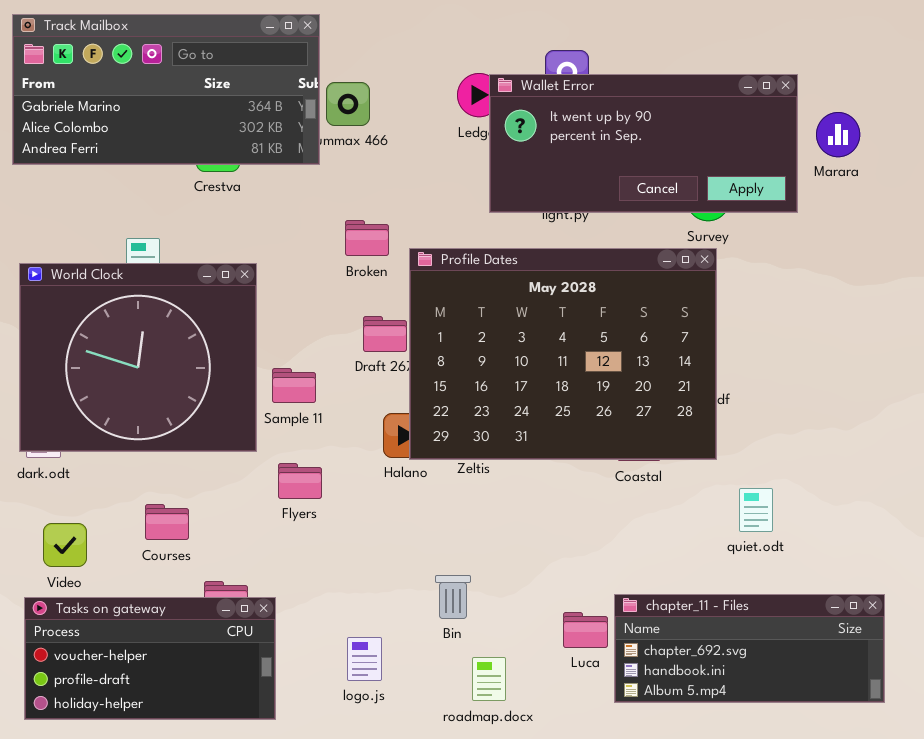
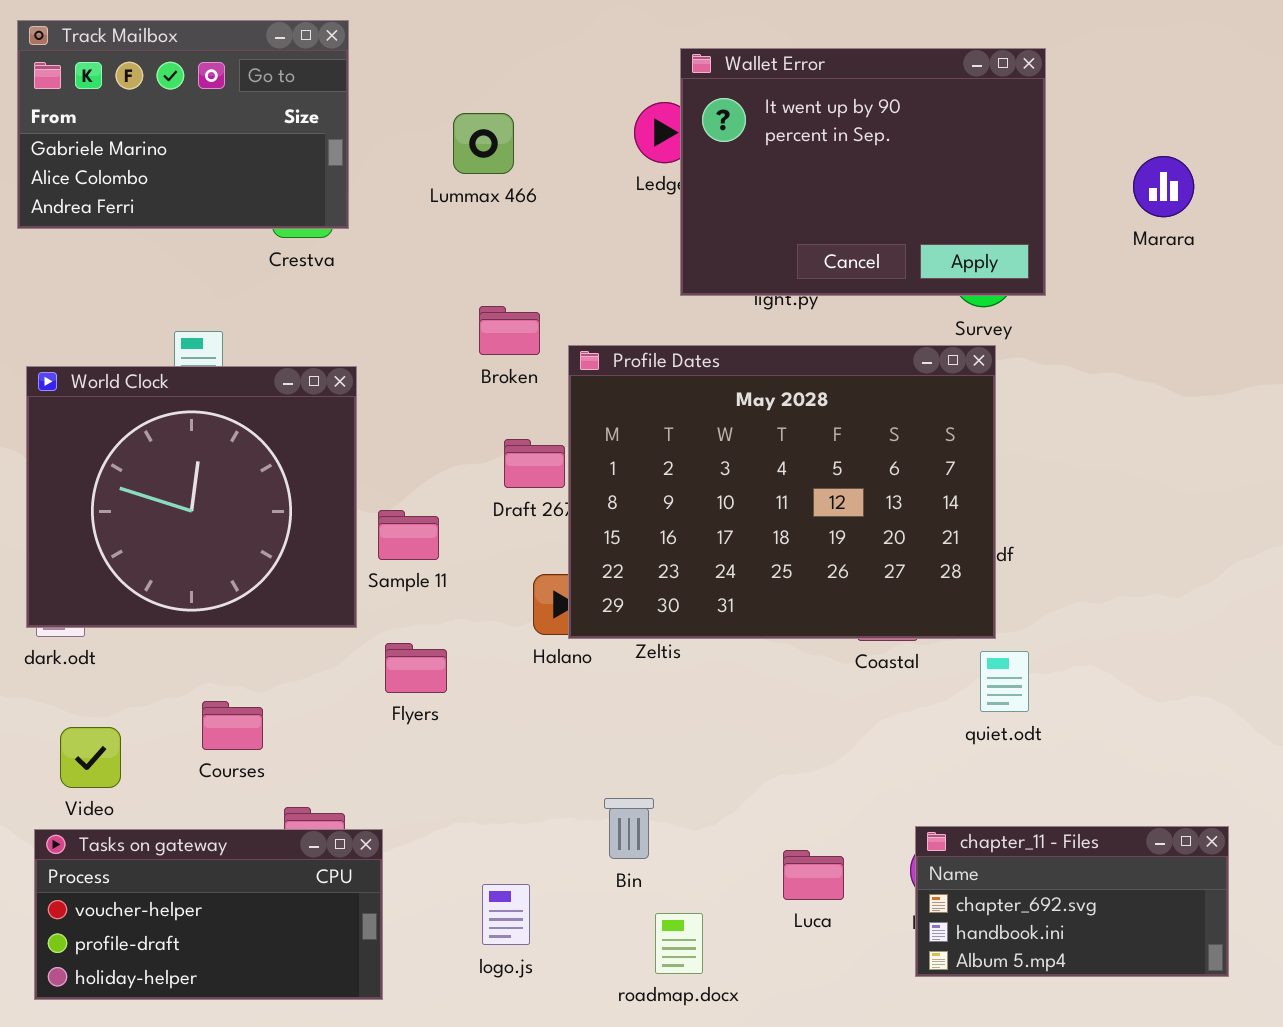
Track Mailbox: [12,14,320,165] -> [17,20,349,229], resized
Wallet Error: [489,74,798,213] -> [680,48,1046,296], resized
quiet.odt: [739,488,773,532] -> [980,651,1029,712], moved
chapter_11 - Files: [614,594,885,703] -> [915,826,1229,977], resized

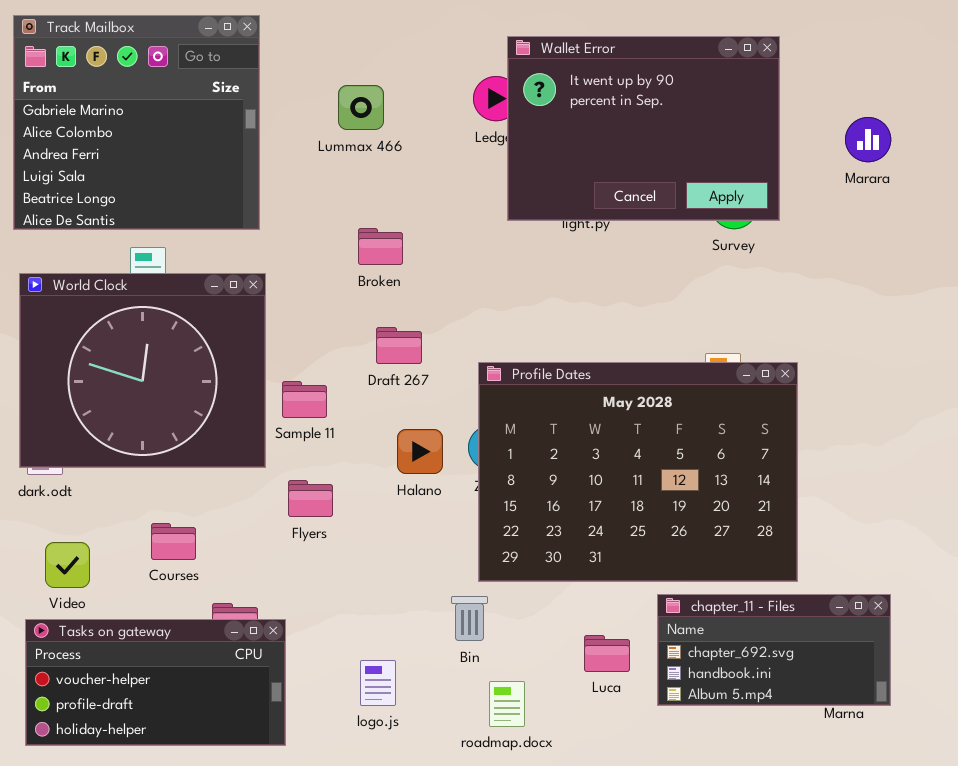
Track Mailbox: [17,20,349,229] -> [13,15,260,230], resized
Profile Dates: [568,345,996,639] -> [478,362,798,582], moved
chapter_11 - Files: [915,826,1229,977] -> [657,594,891,706], moved

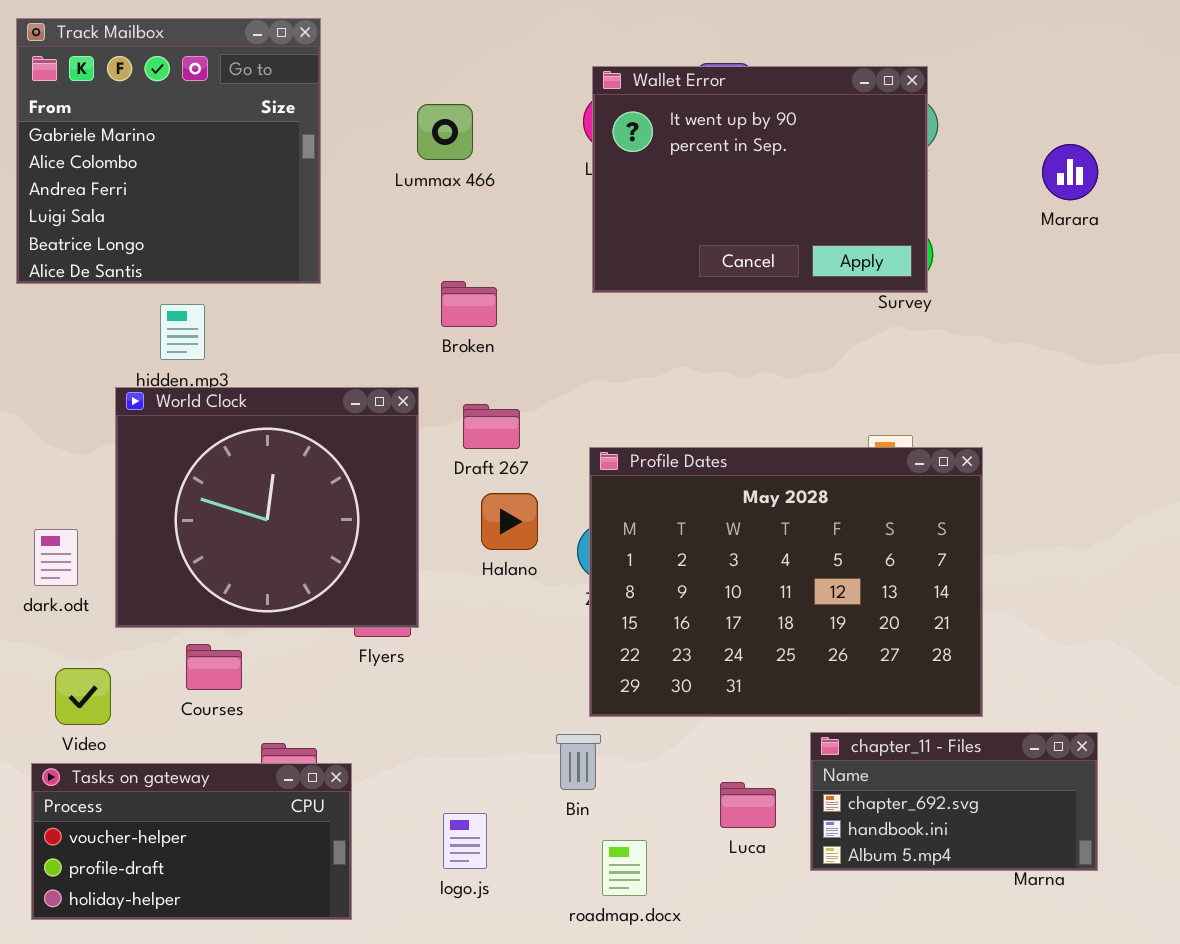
Wallet Error: [507,36,780,221] -> [592,66,928,293], moved
World Clock: [19,273,266,468] -> [115,387,419,628], moved
Halano: [397,429,443,474] -> [481,493,538,550], moved

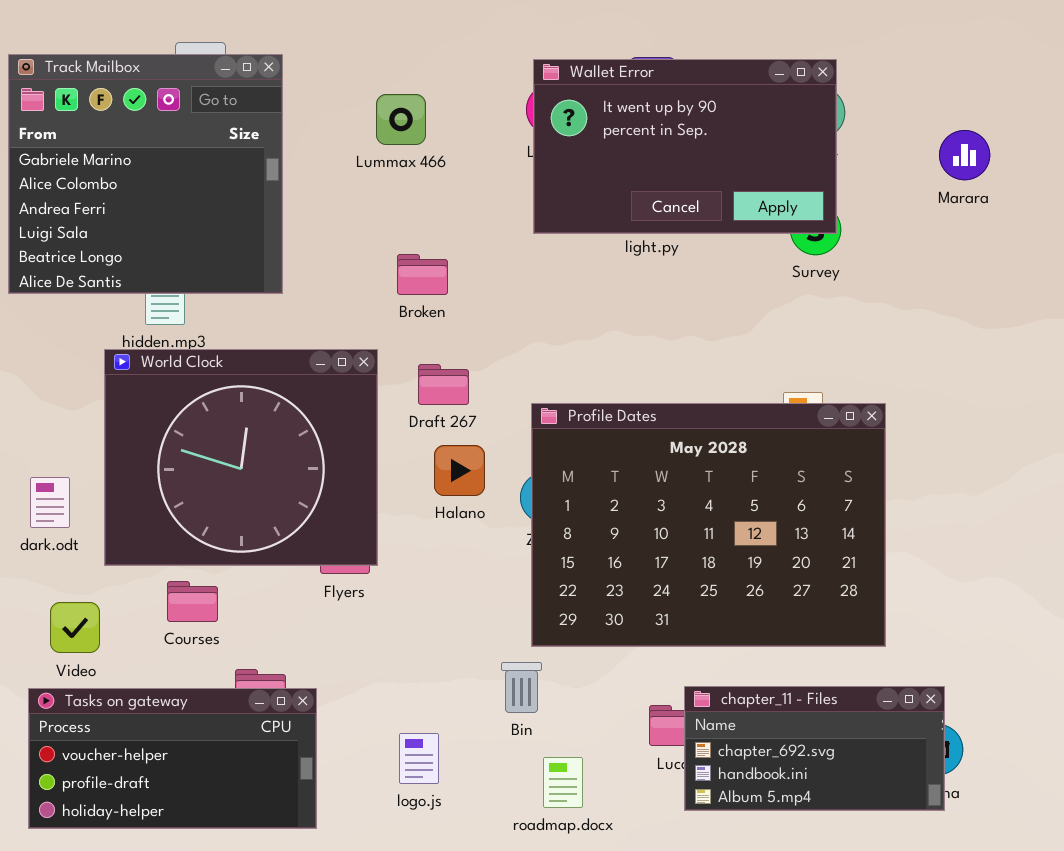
Track Mailbox: [16,18,321,284] -> [8,54,283,294], moved
Wallet Error: [592,66,928,293] -> [533,59,837,234], resized
chapter_11 - Files: [810,732,1098,871] -> [684,686,945,811], moved

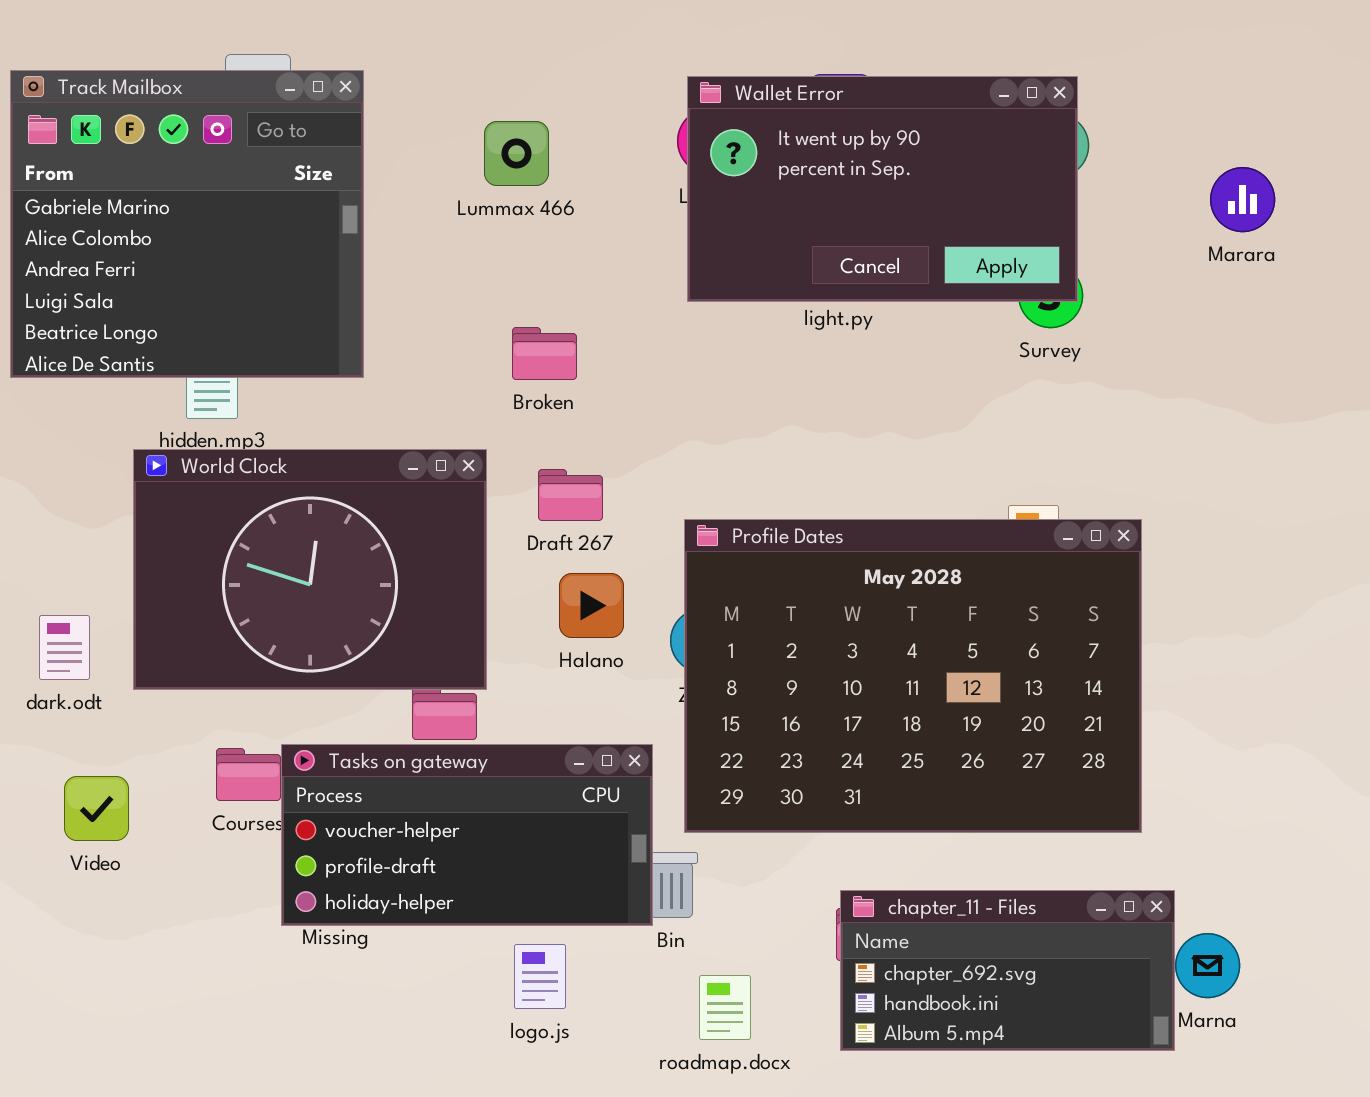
World Clock: [104,349,378,566] -> [133,449,487,690], resized
chapter_11 - Files: [684,686,945,811] -> [840,890,1175,1051], moved
Tasks on gateway: [28,688,317,829] -> [281,744,653,926], moved

